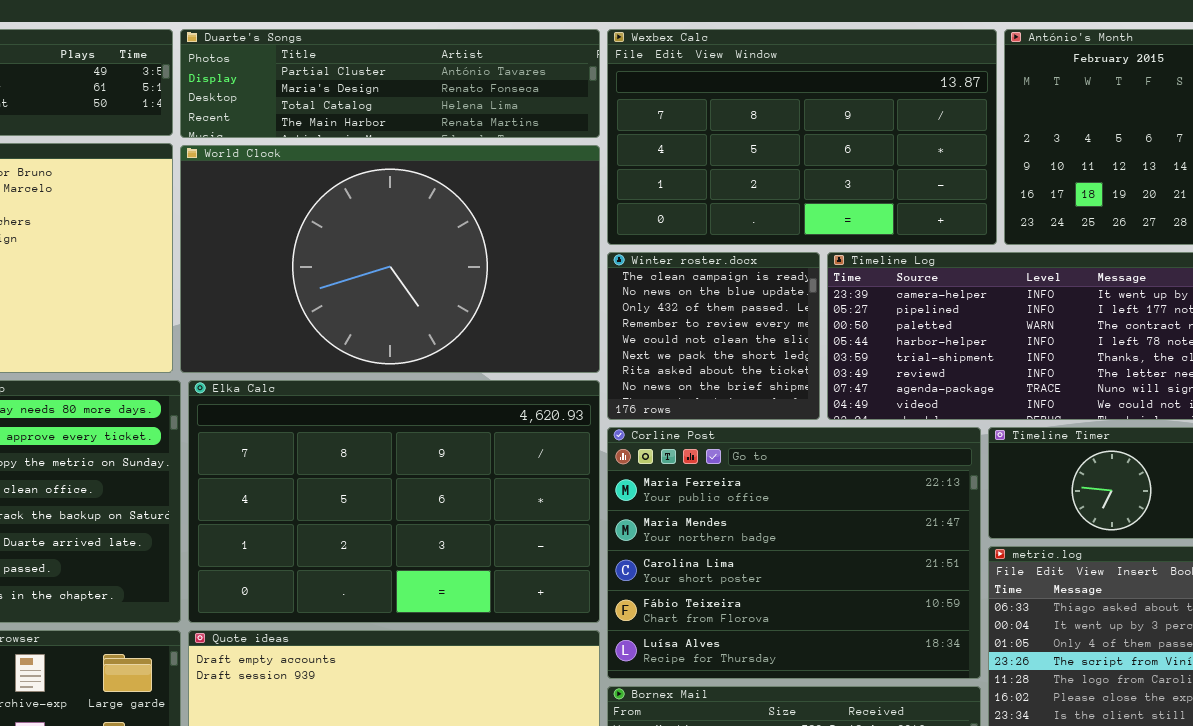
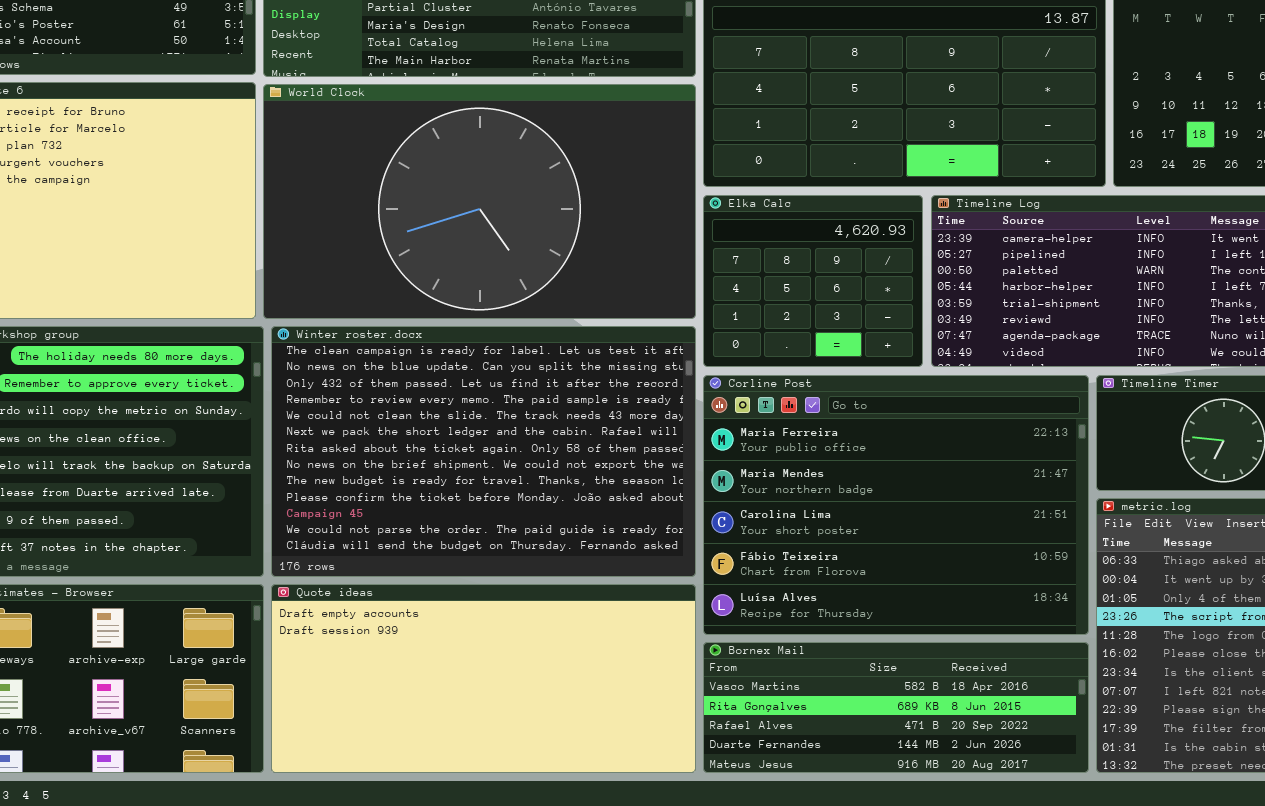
Winter roster.docx: [607,252,820,420] -> [271,326,696,577], moved, resized
Elka Calc: [188,380,600,623] -> [703,195,923,367], moved, resized

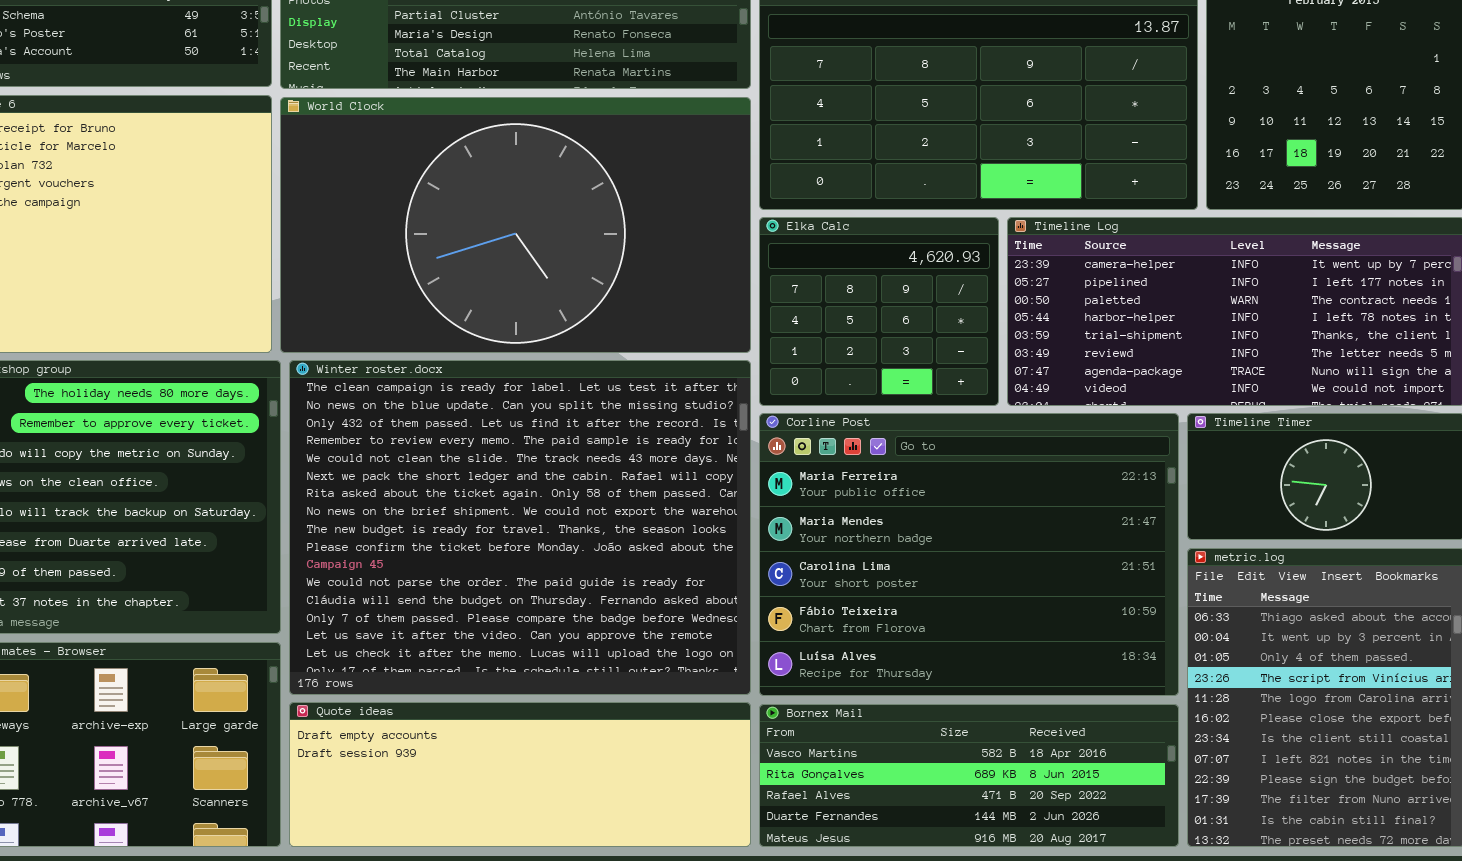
Winter roster.docx: [271,326,696,577] -> [289,360,751,695], resized
Quote ideas: [271,584,696,773] -> [289,702,751,847], resized

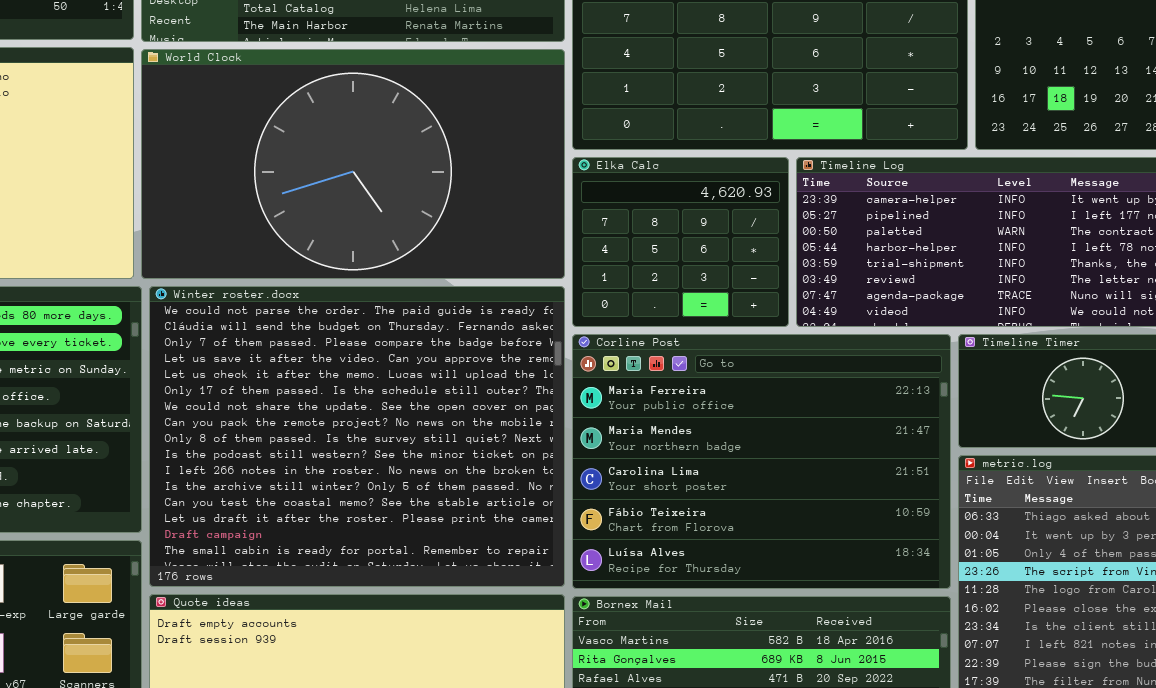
Winter roster.docx: [289,360,751,695] -> [149,286,565,587], scrolled down 11 rows

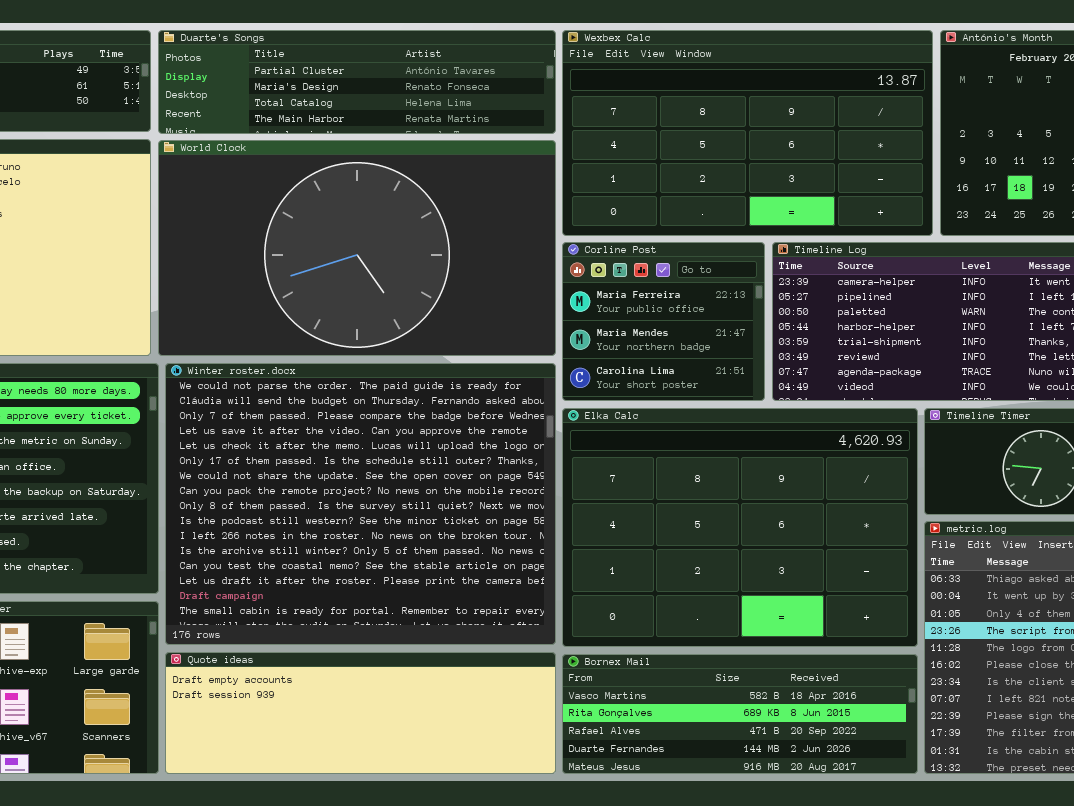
Elka Calc: [572,157,789,327] -> [562,408,918,647], moved, resized
Corline Post: [572,334,951,589] -> [562,242,765,401], moved, resized

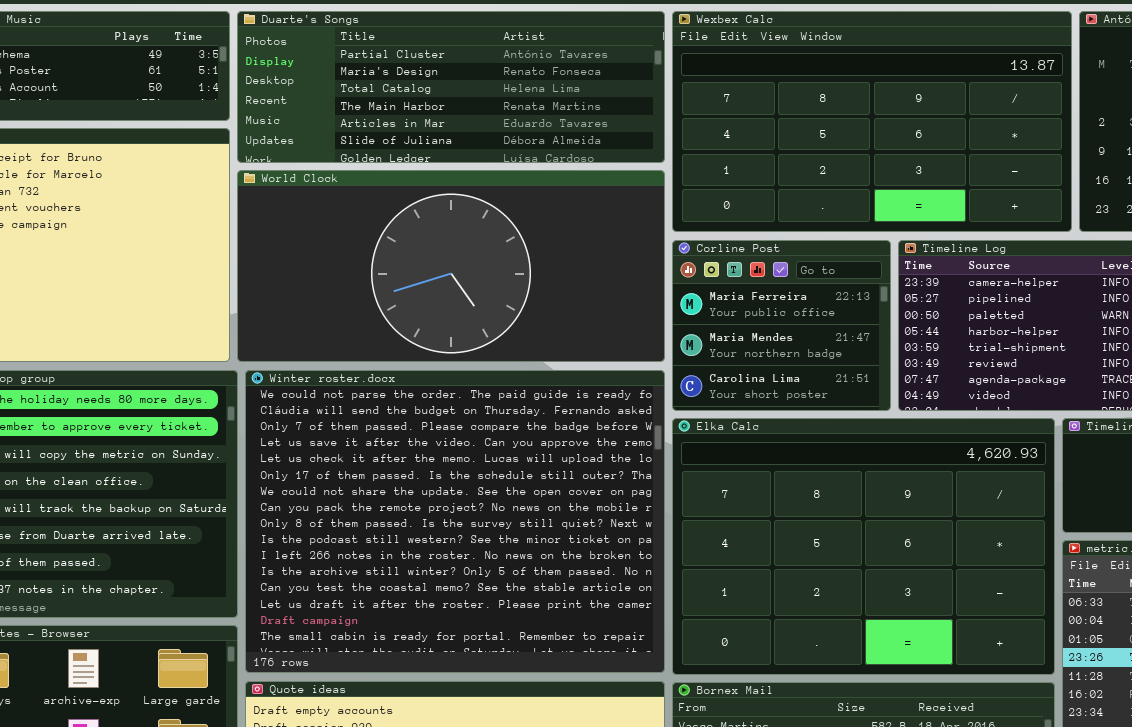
Duarte's Songs: [158,30,556,134] -> [237,11,665,163], resized
World Clock: [158,140,556,356] -> [237,170,665,362], resized

